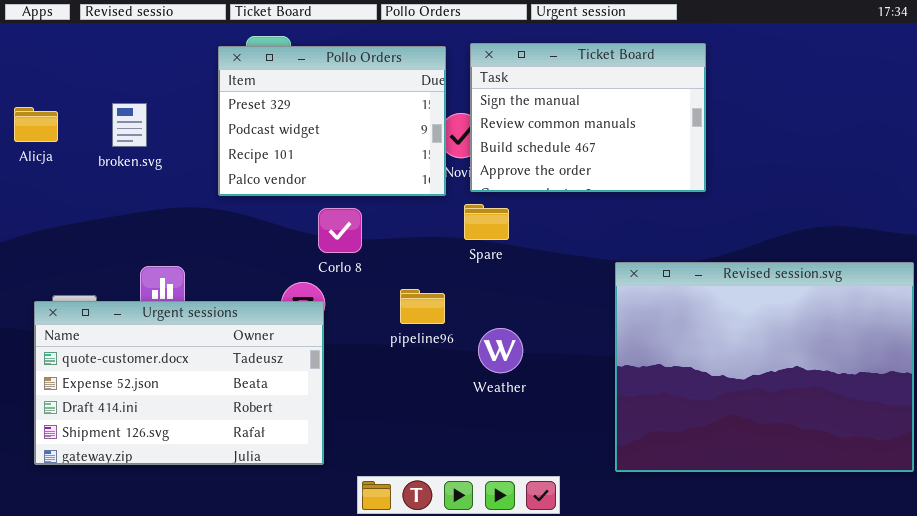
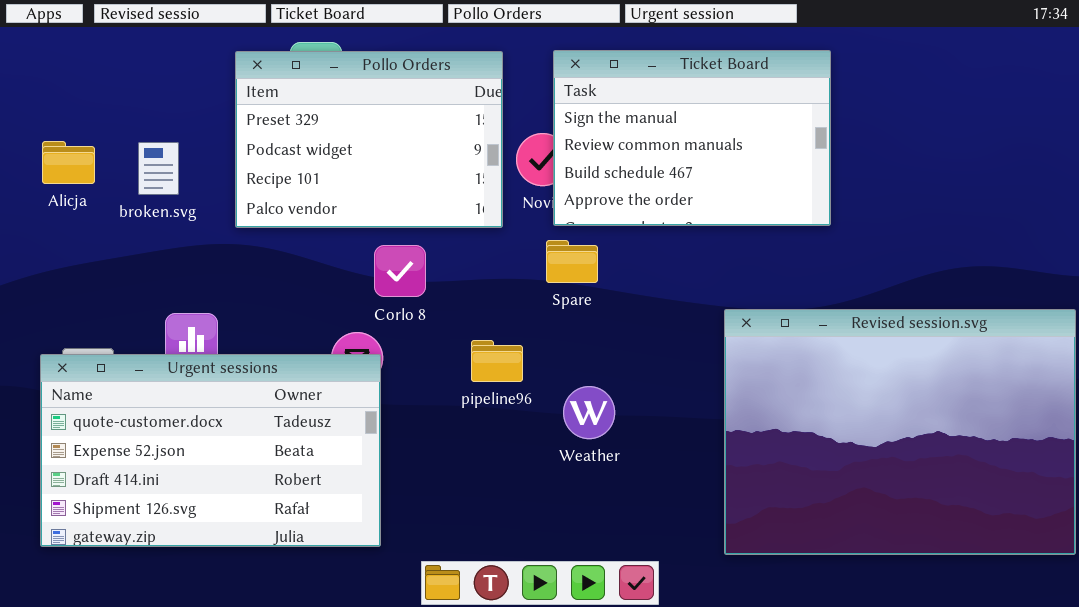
Pollo Orders: [218,46,446,196] -> [235,51,503,228], moved
broken.svg: [112,103,147,147] -> [138,142,179,195], moved
Alicja: [14,107,58,142] -> [42,141,95,184], moved

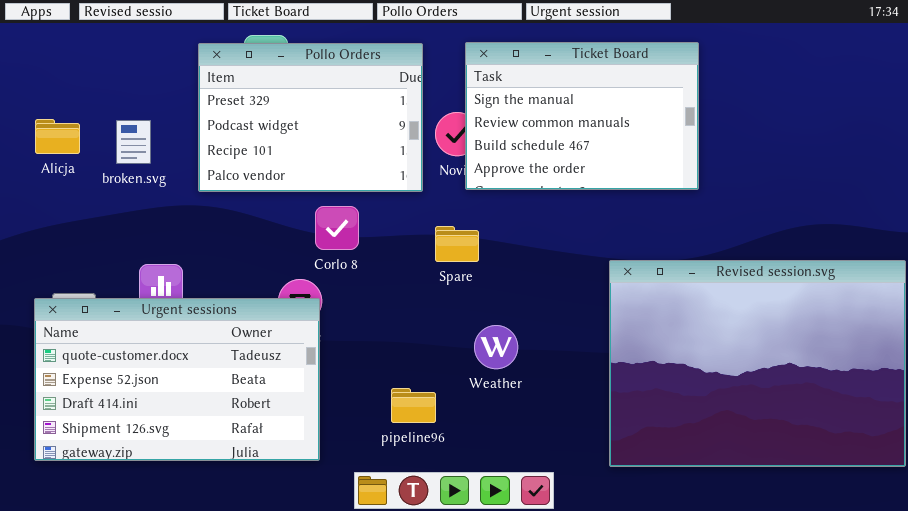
Spare: [546,240,598,283] -> [435,226,479,262], moved
pipeline96: [471,340,523,382] -> [391,388,436,423], moved

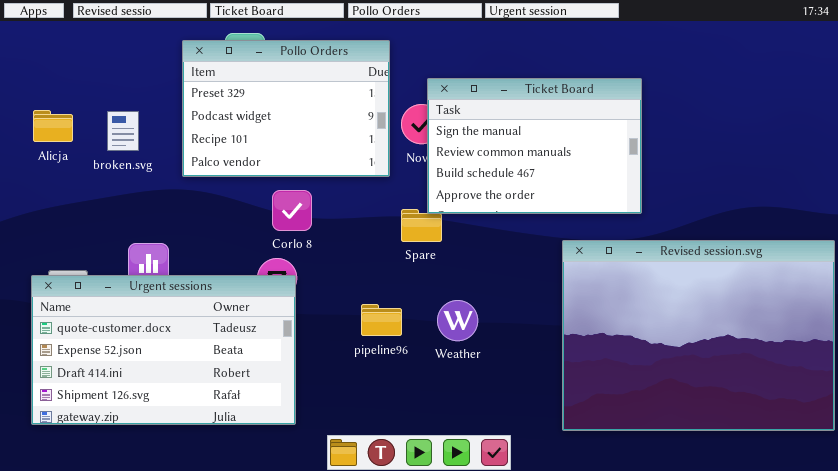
Ticket Board: [465,42,699,190] -> [427,78,642,214], moved
Corlo 8: [315,206,359,250] -> [272,190,312,231], moved
pipeline96: [391,388,436,423] -> [361,304,402,336], moved

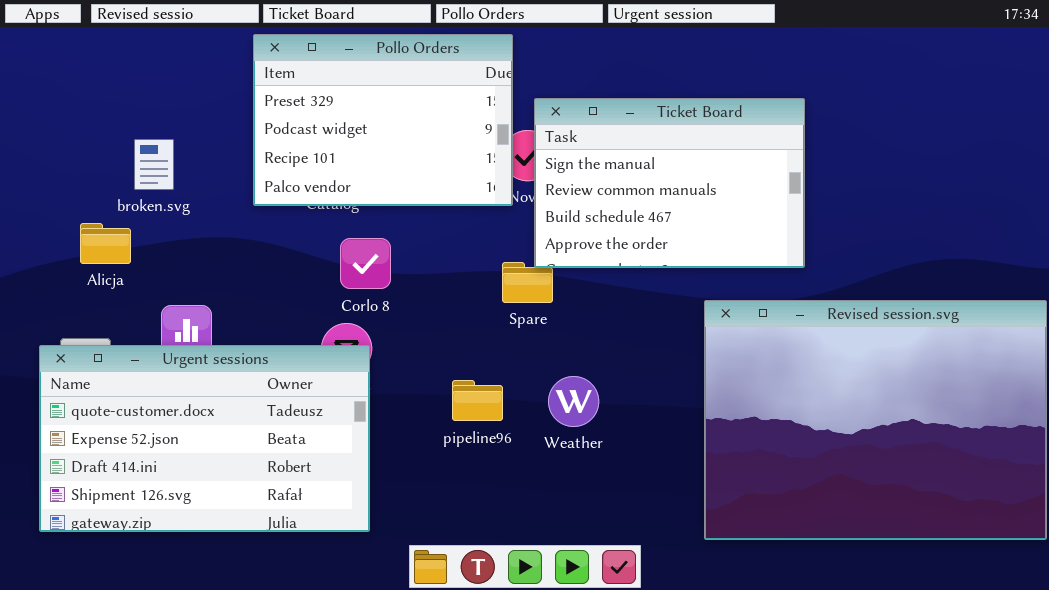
Pollo Orders: [182,40,390,177] -> [253,34,513,206], moved
Alicja: [33,110,73,142] -> [80,223,131,264], moved

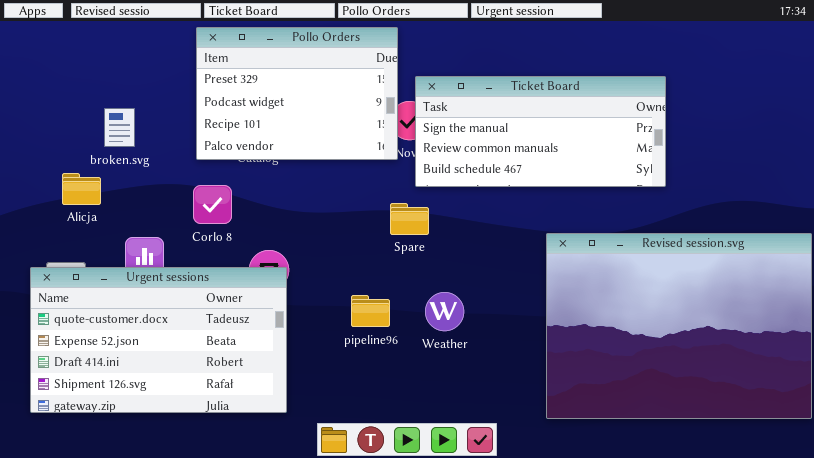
Ticket Board: [534,98,805,268] -> [415,76,666,187], resized
Corlo 8: [340,238,391,289] -> [193,185,232,224], moved

